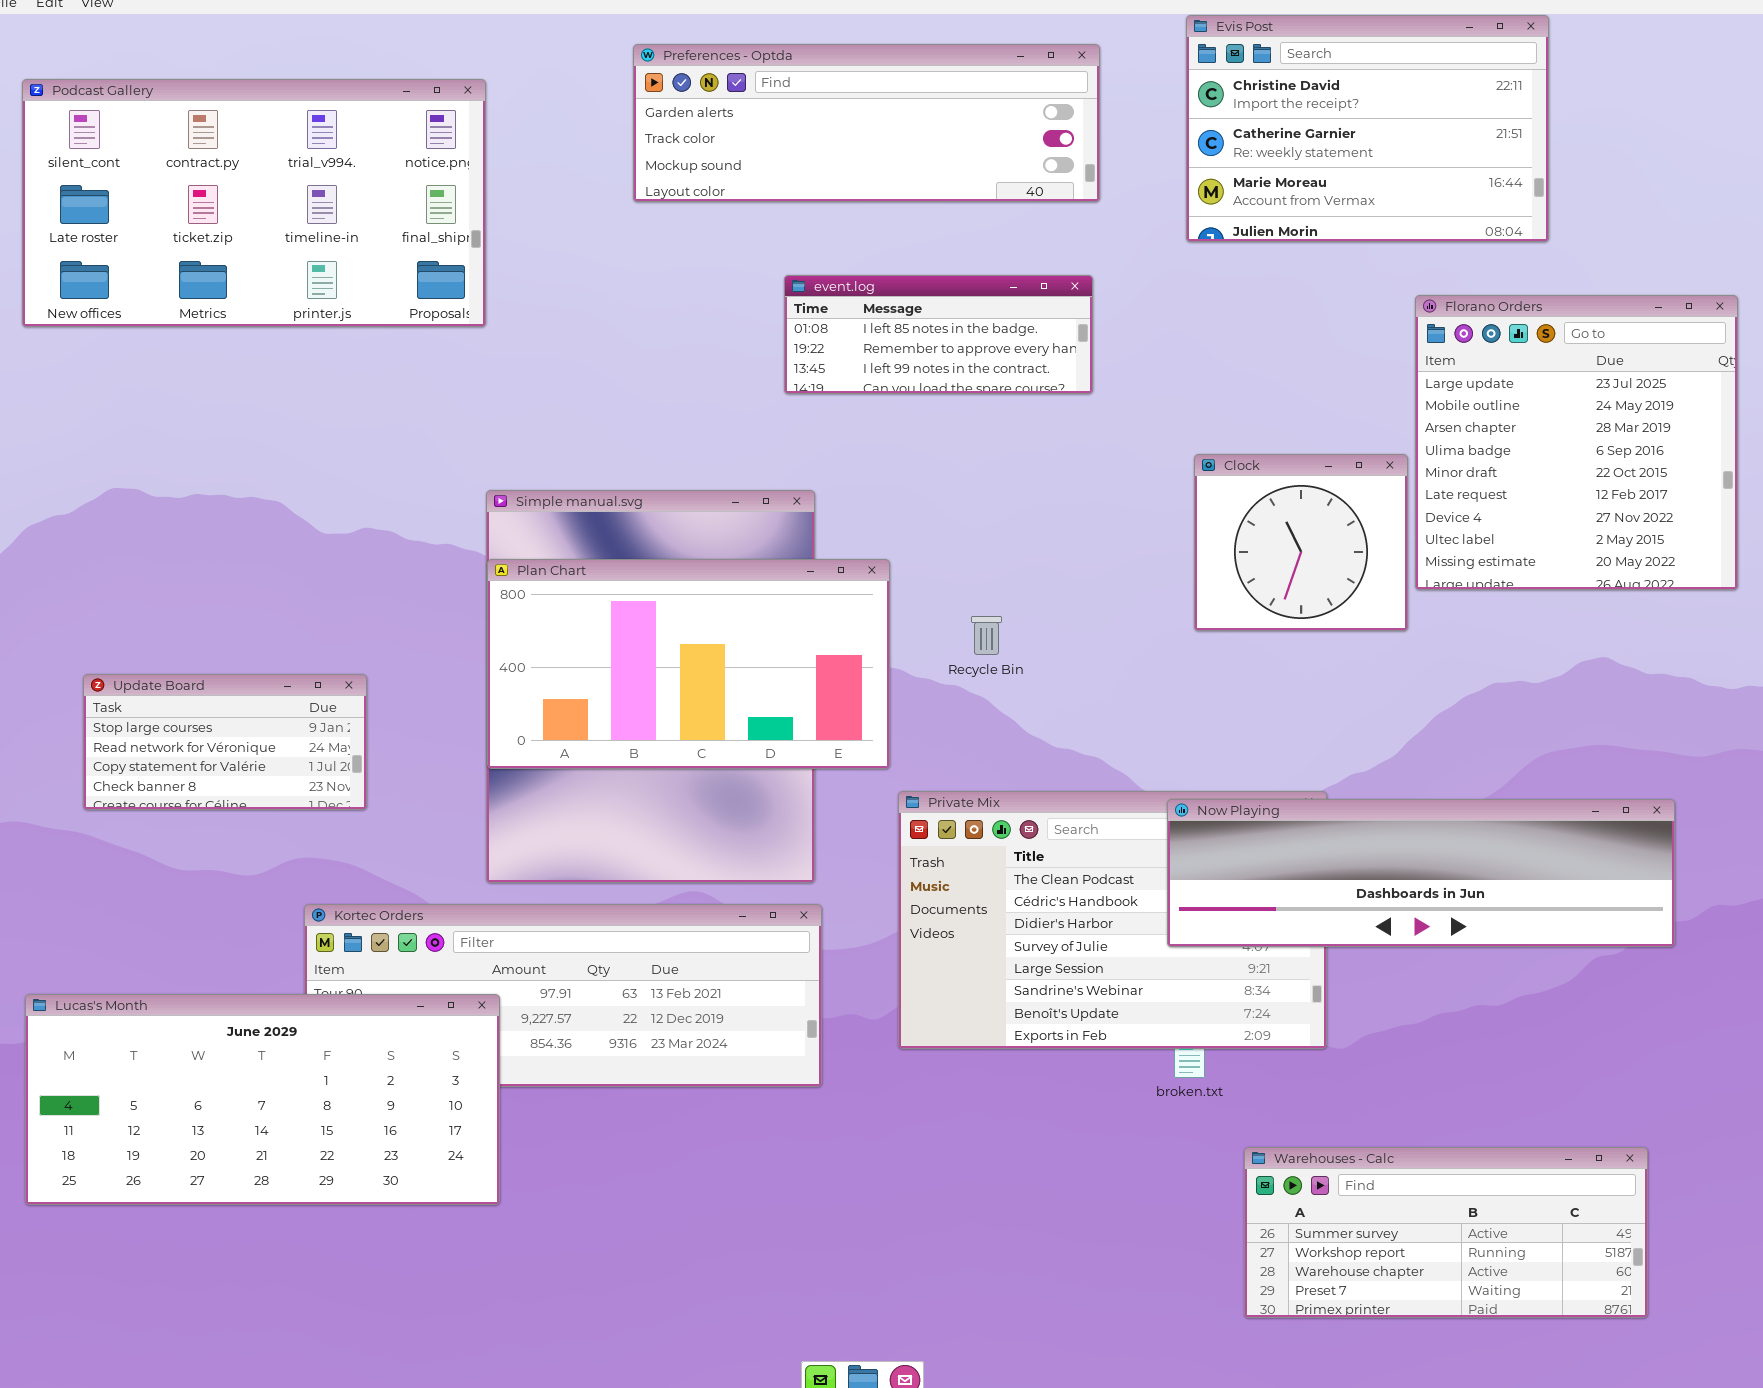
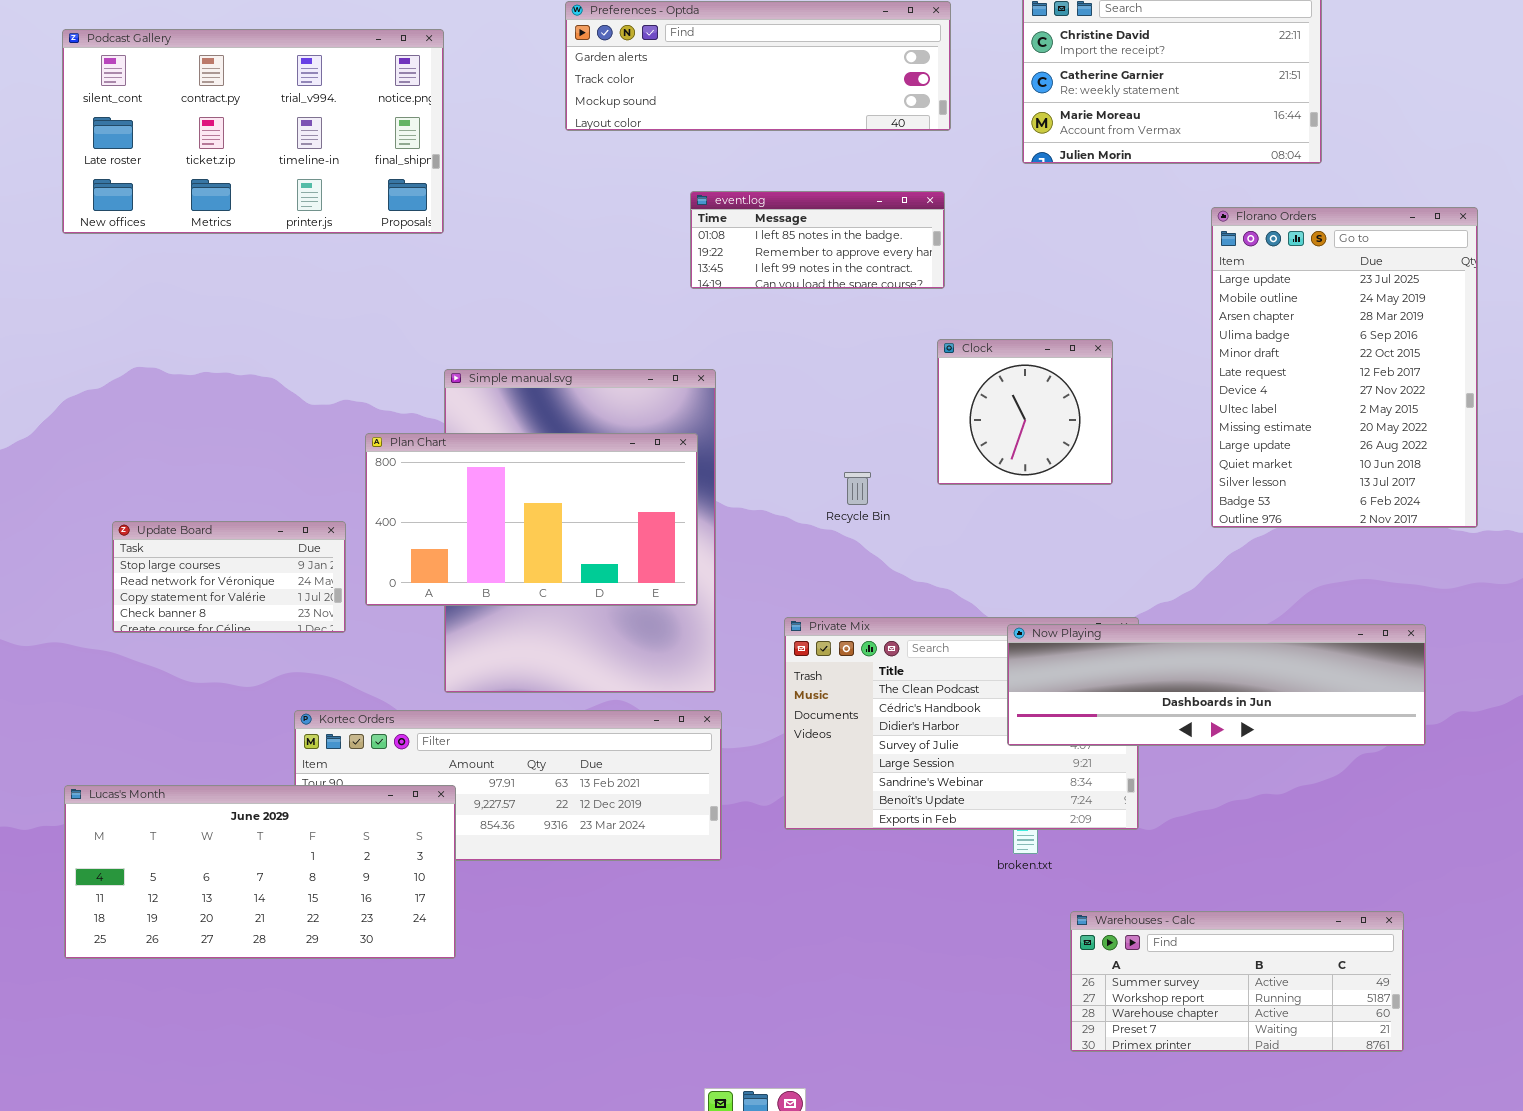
Florano Orders: [1415,295,1738,590] -> [1211,207,1478,528], resized
Clock: [1194,454,1408,631] -> [937,339,1113,485], moved
Plan Chart: [487,559,890,769] -> [365,433,698,606], moved

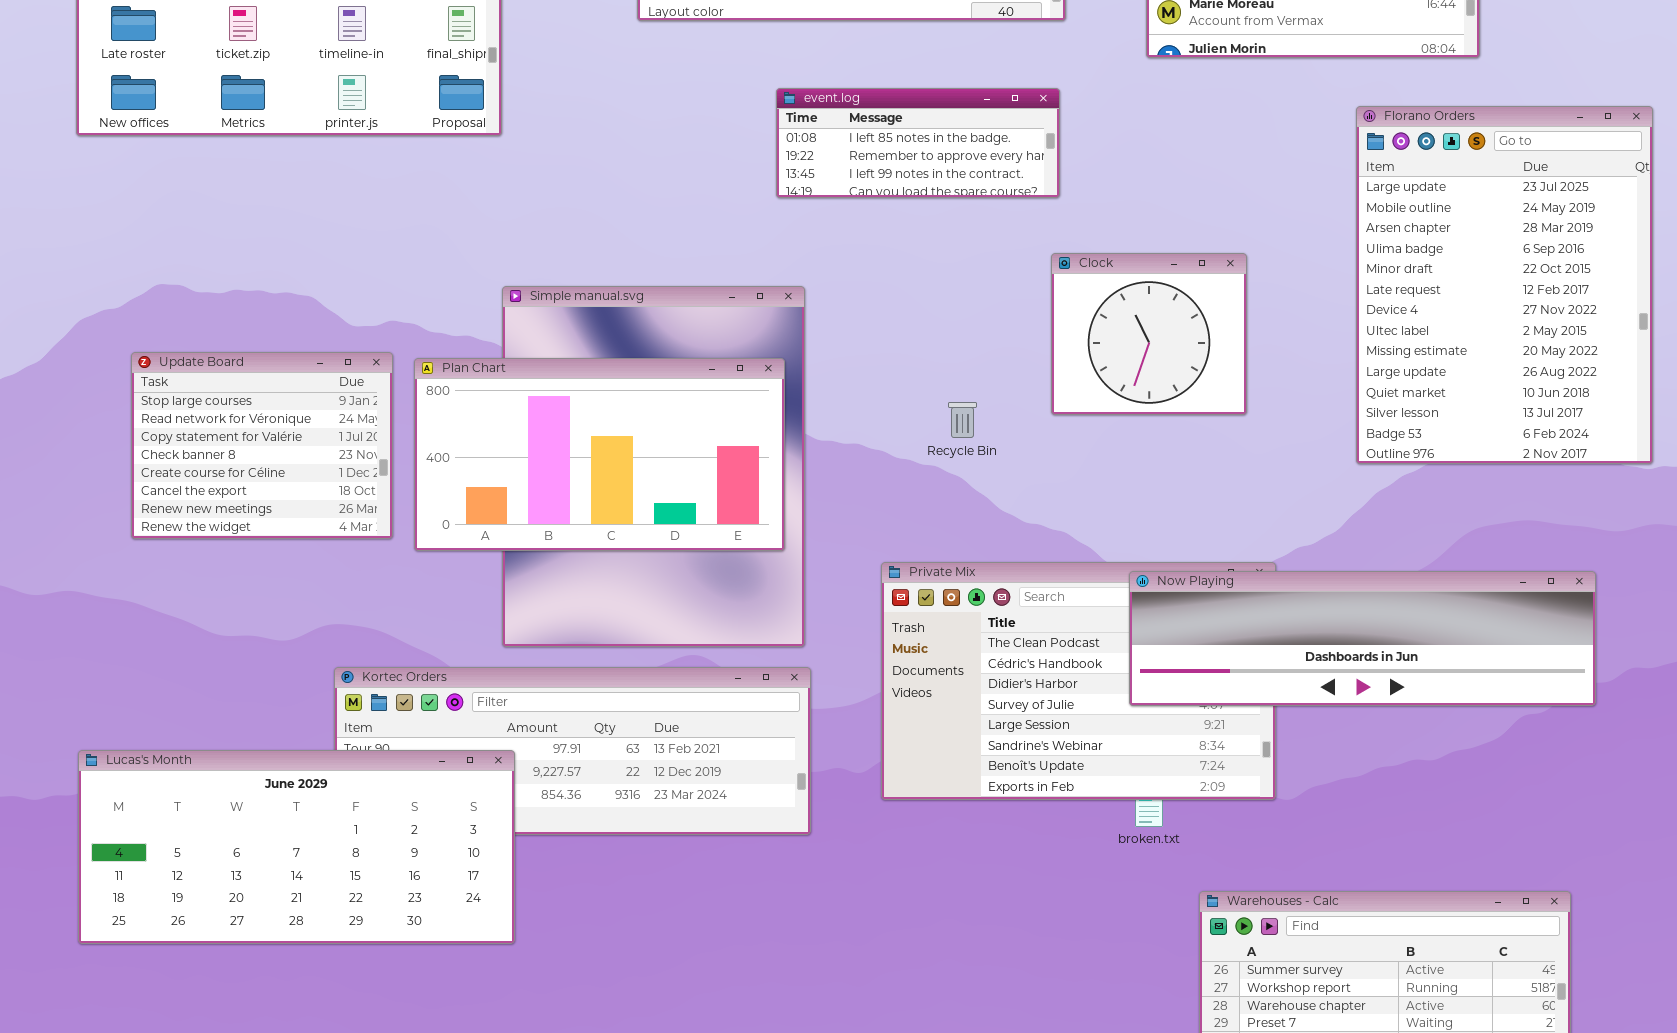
Update Board: [112,521,346,633] -> [131,352,393,539], moved, resized

